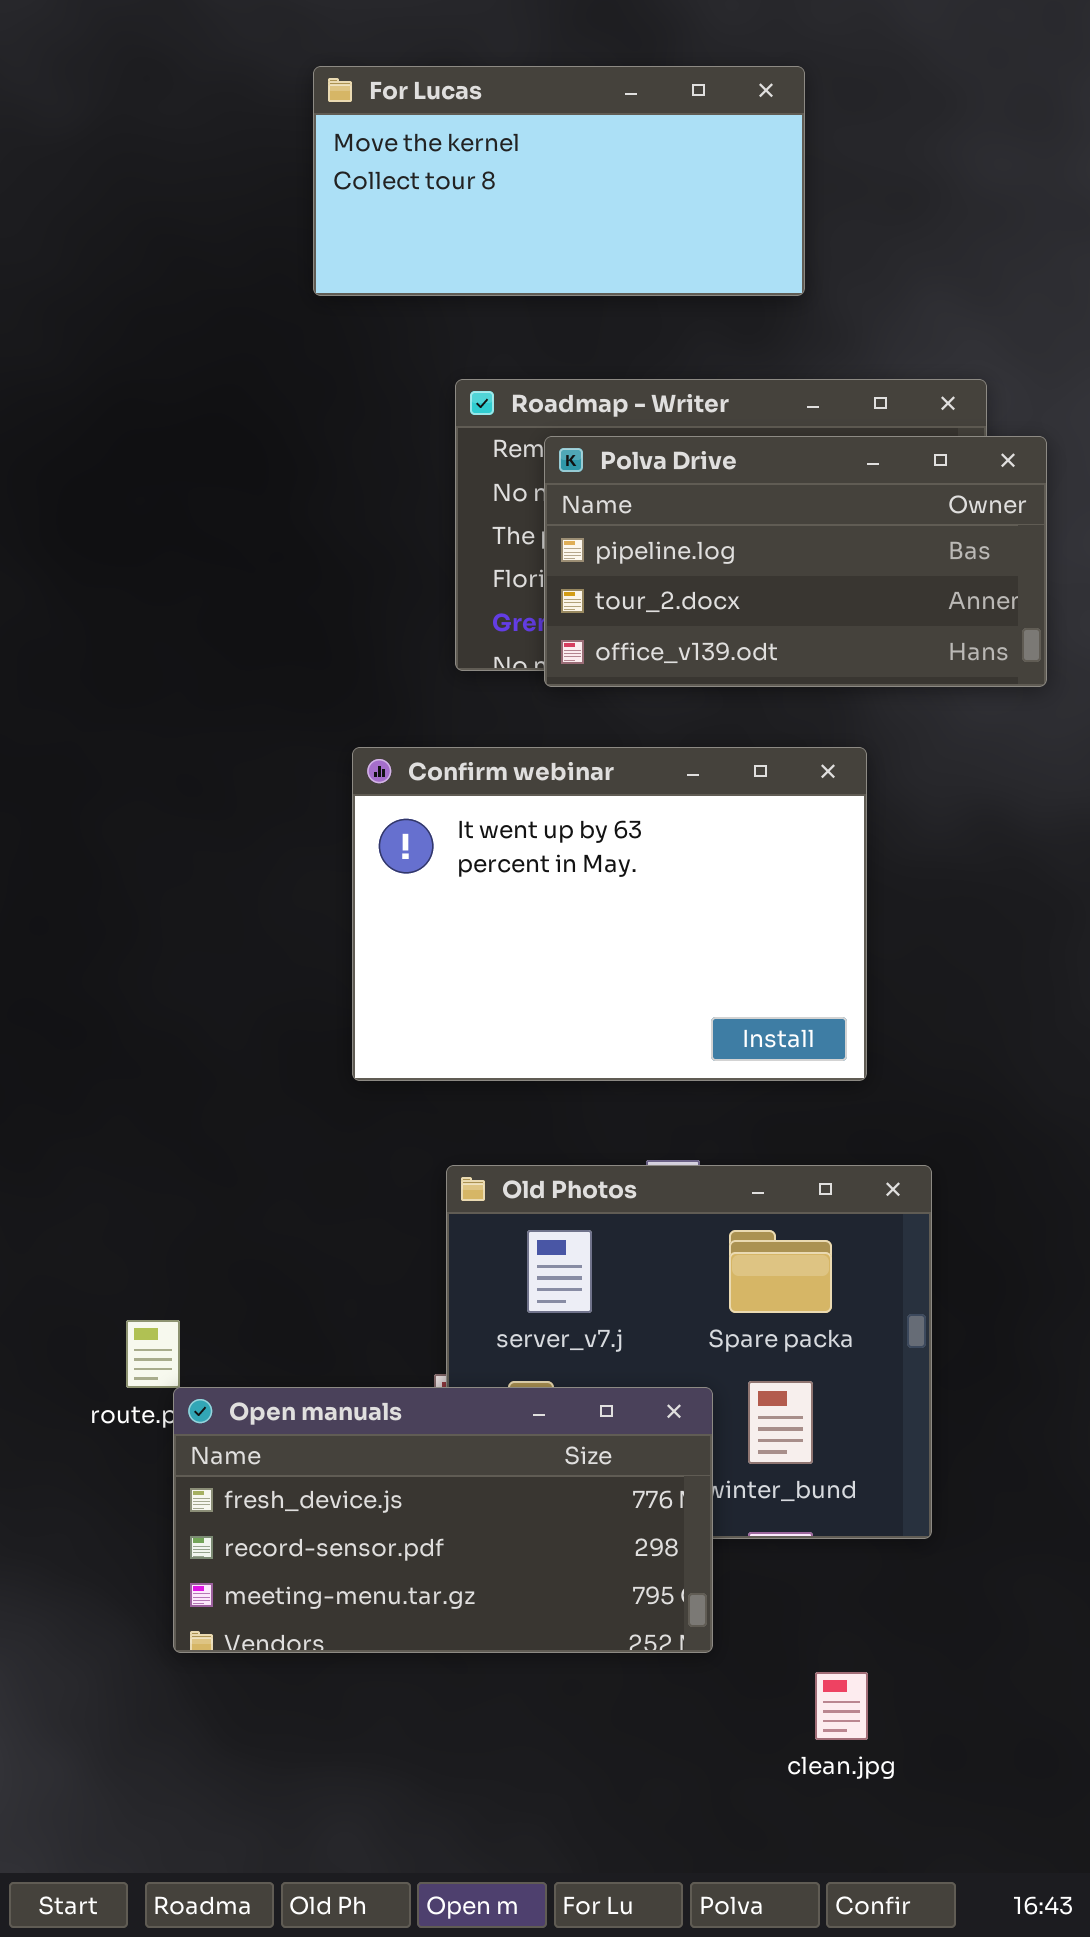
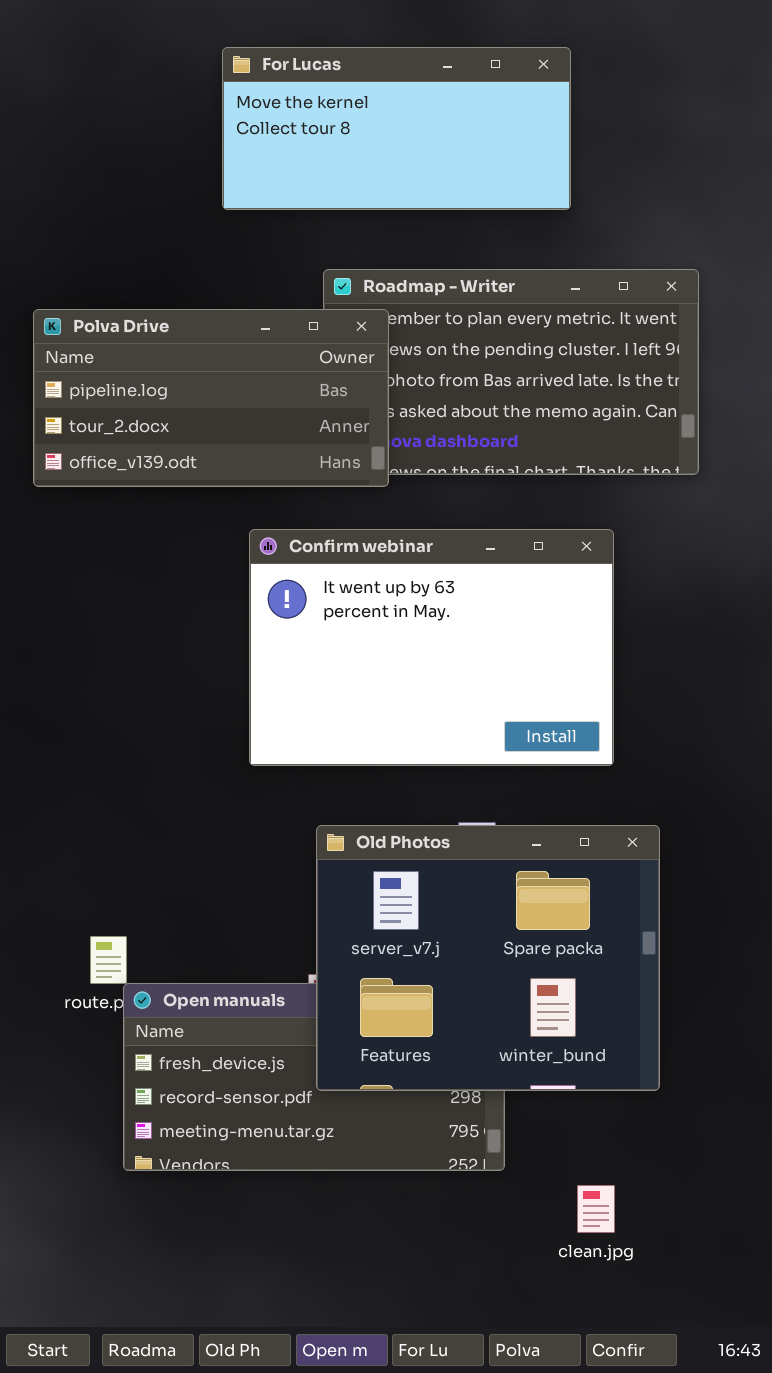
Polva Drive: [544,436,1047,687] -> [33,309,389,487], moved
Old Photos: [446,1165,932,1539] -> [316,825,660,1091], raised

